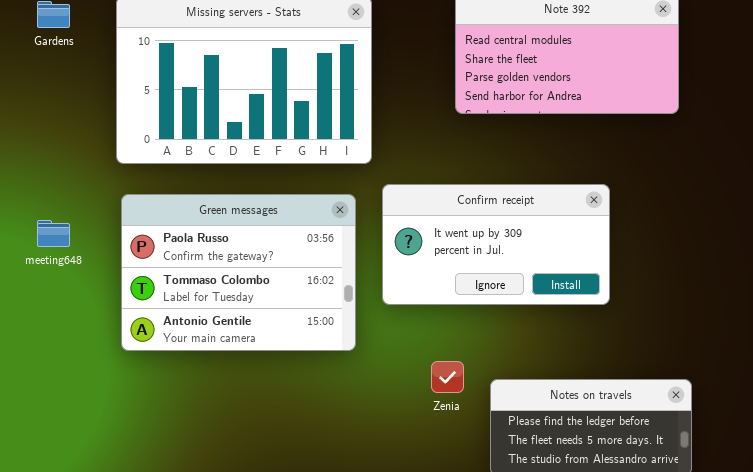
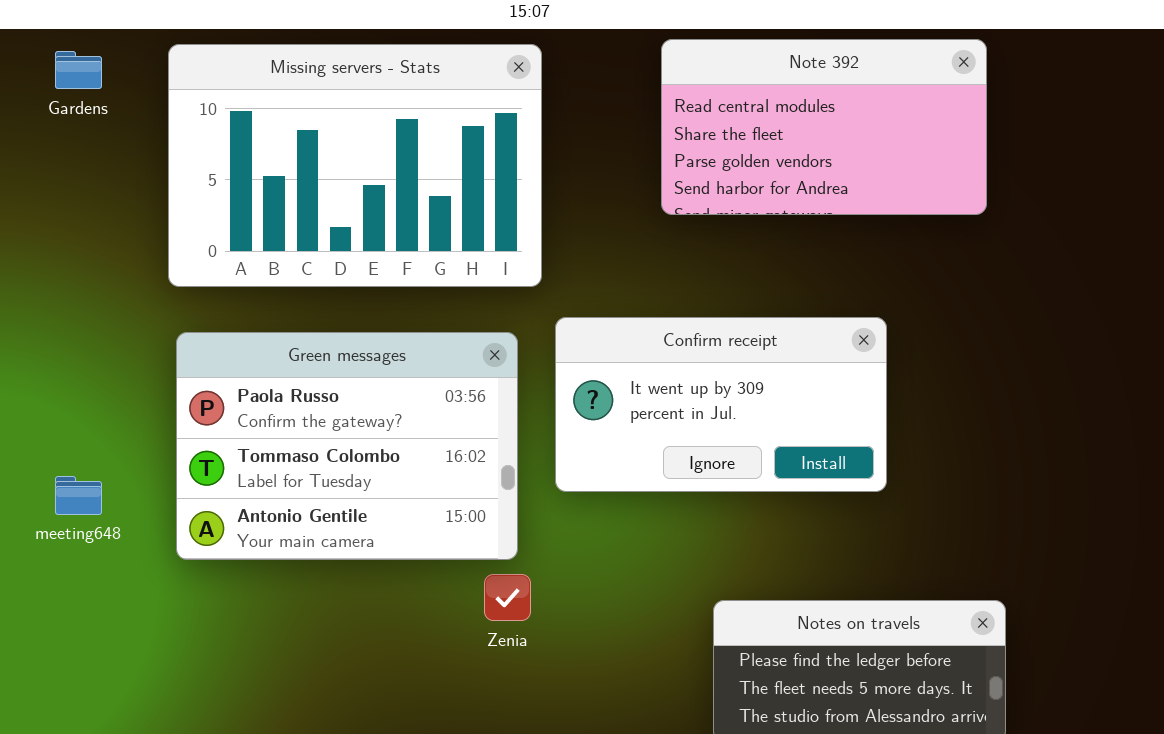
meeting648: [37,220,70,247] -> [55,476,102,515], moved
Zenia: [431,361,464,393] -> [484,574,531,621], moved

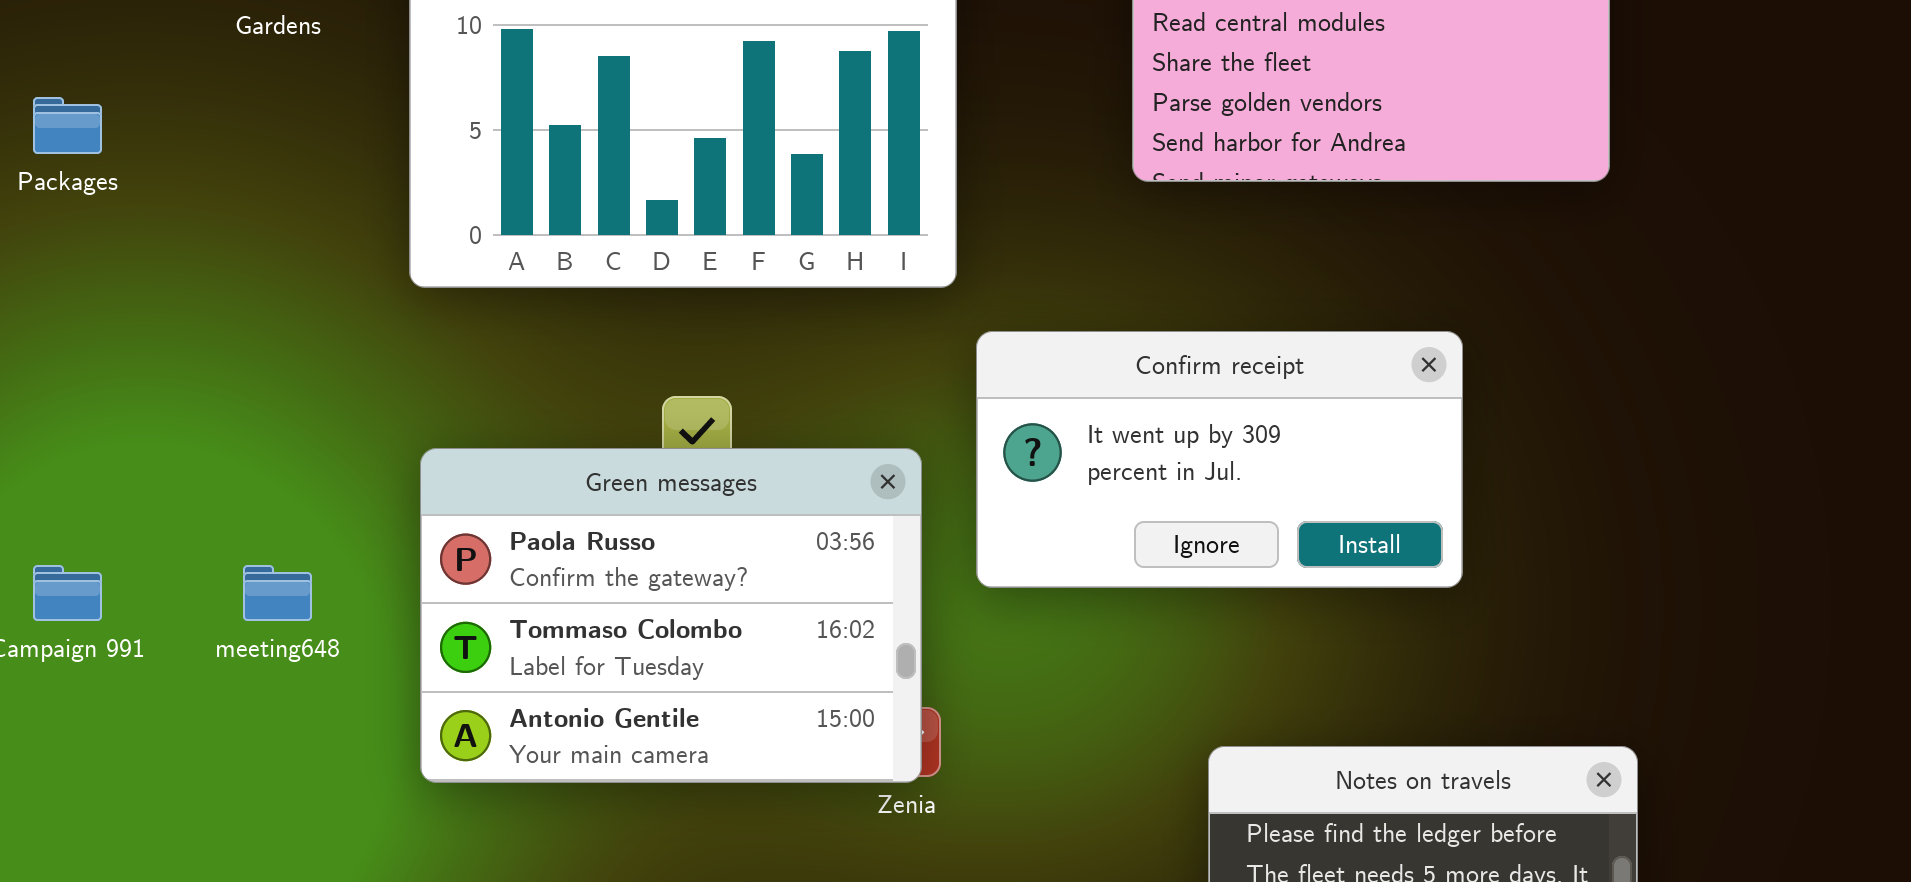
Green messages: [176,332,518,560] -> [420,448,922,783], moved

